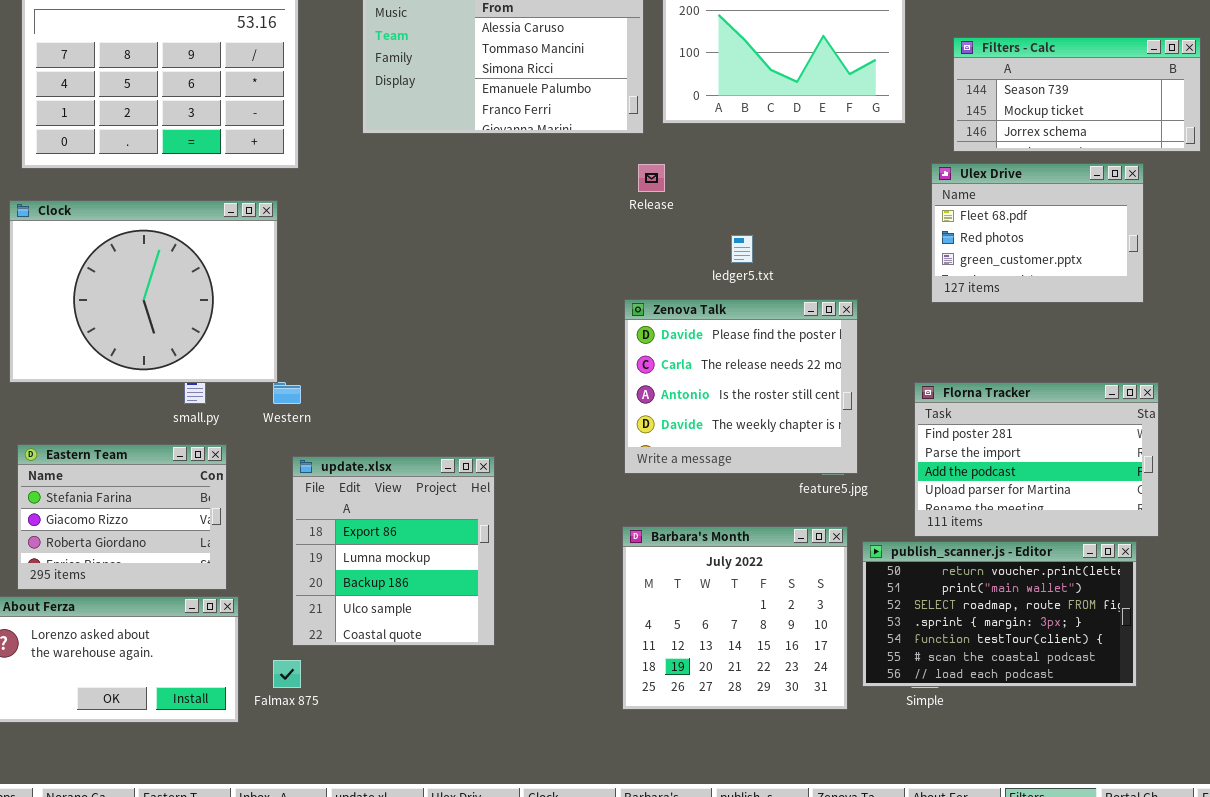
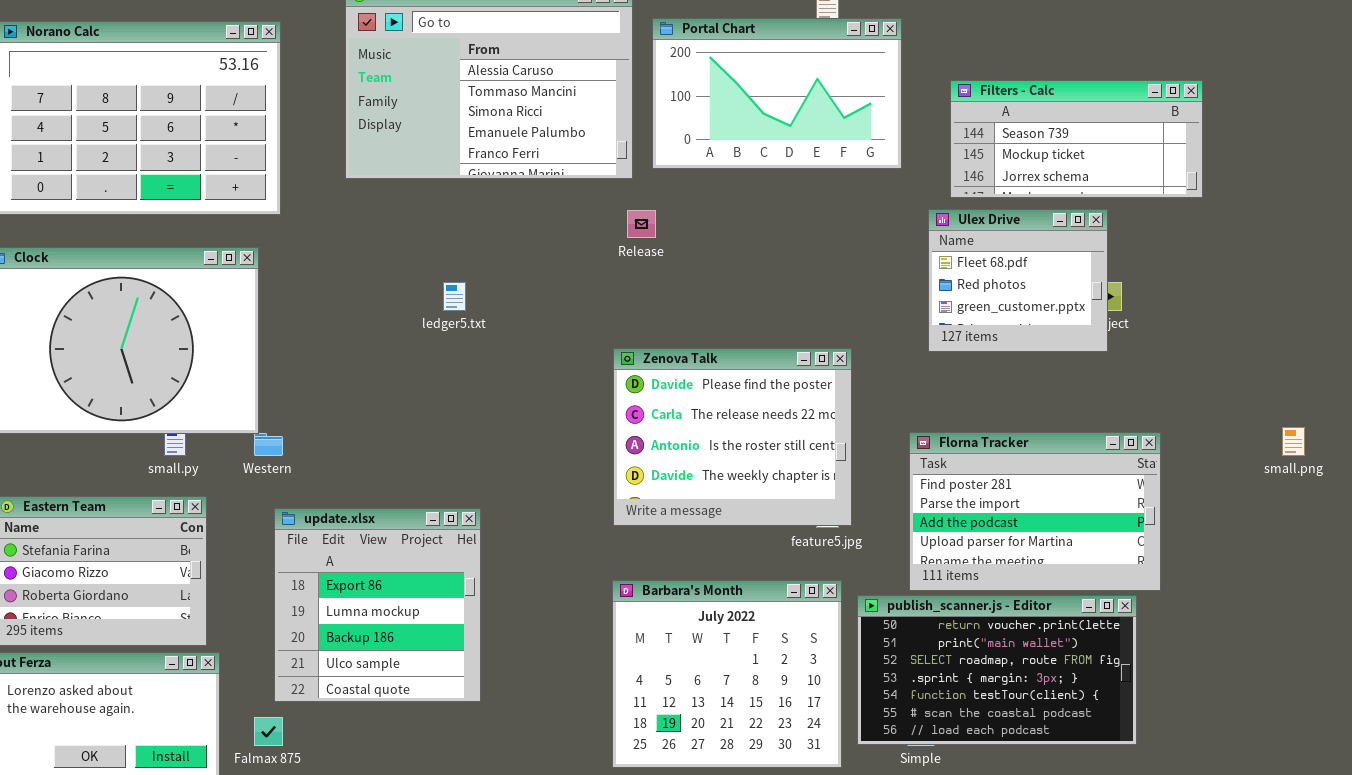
Ulex Drive: [931,163,1144,303] -> [928,209,1108,352], resized
ledger5.txt: [731,235,753,263] -> [443,282,466,311], moved

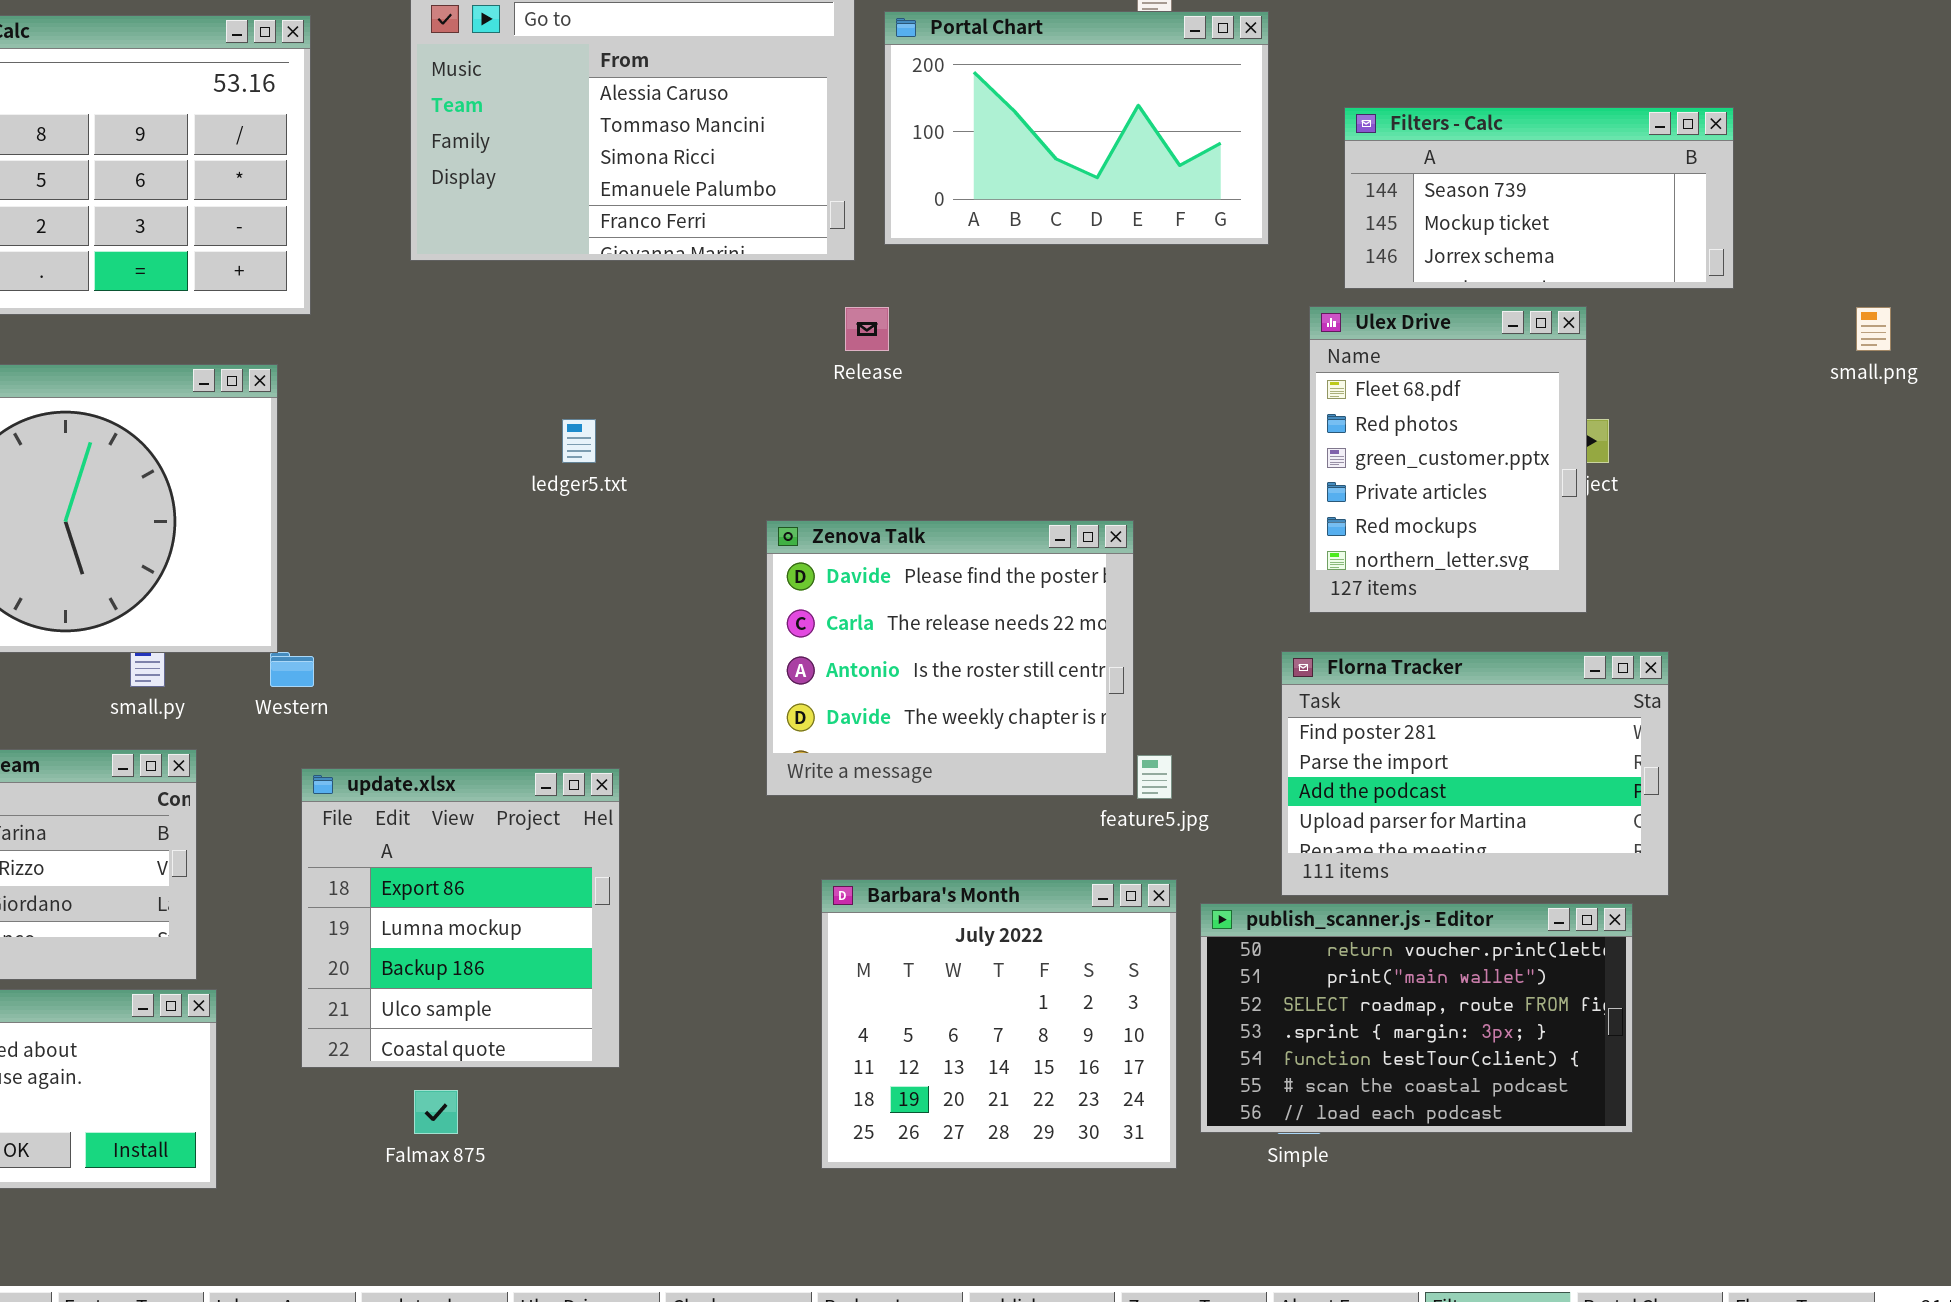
Ulex Drive: [928,209,1108,352] -> [1309,306,1587,613], resized
Zenova Talk: [613,348,852,526] -> [766,520,1134,796], moved
small.png: [1282,427,1305,456] -> [1856,307,1891,351], moved
Falmax 875: [254,717,283,746] -> [414,1090,458,1134], moved

